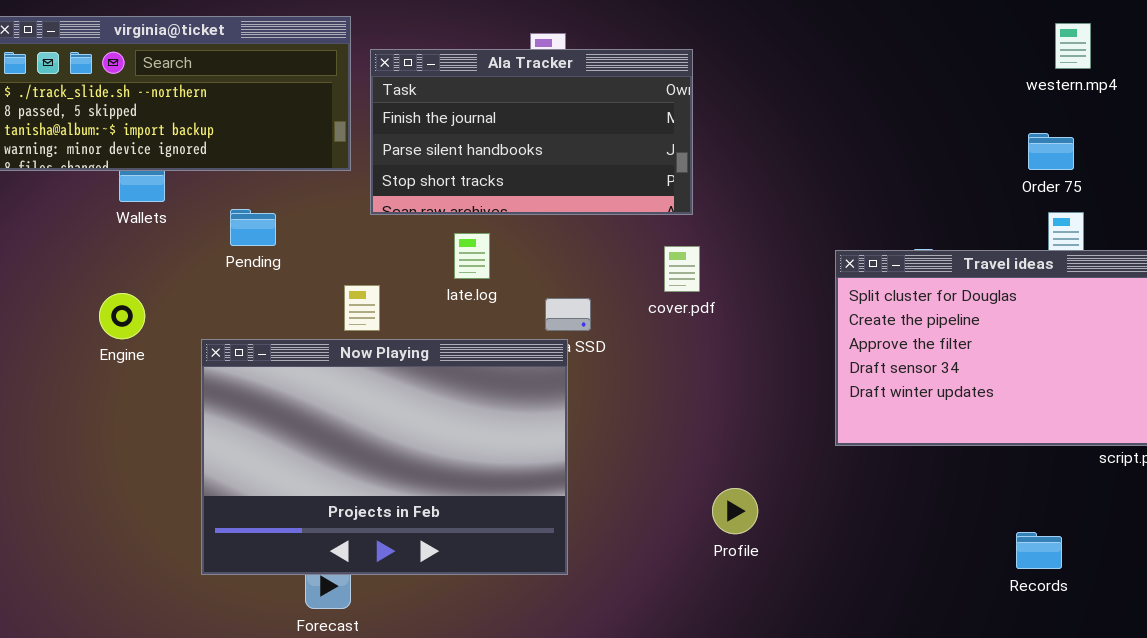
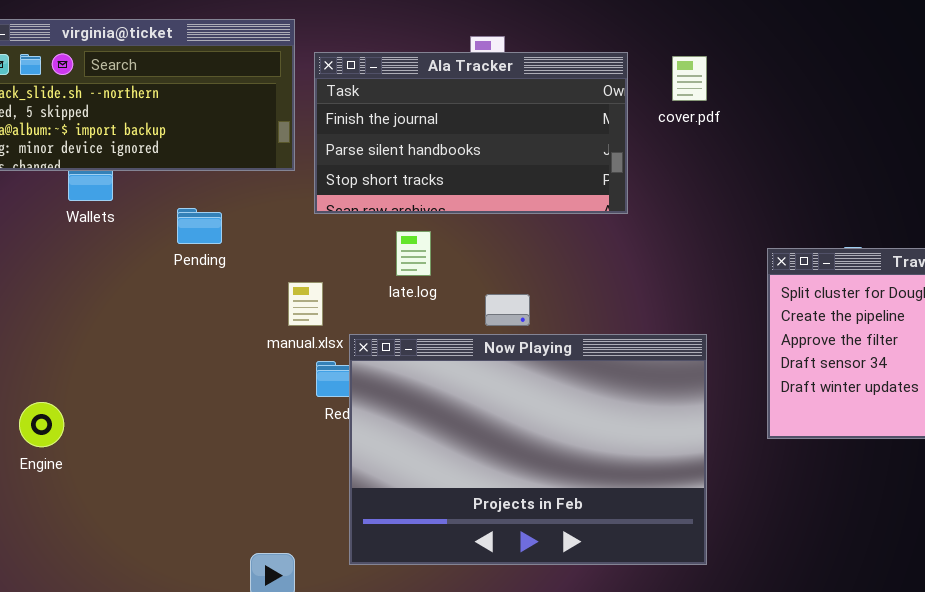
cover.pdf: [664,246,700,292] -> [672,56,707,101], moved
Engine: [99,293,145,339] -> [19,402,64,447], moved
Now Playing: [201,339,568,575] -> [349,334,707,565], moved

